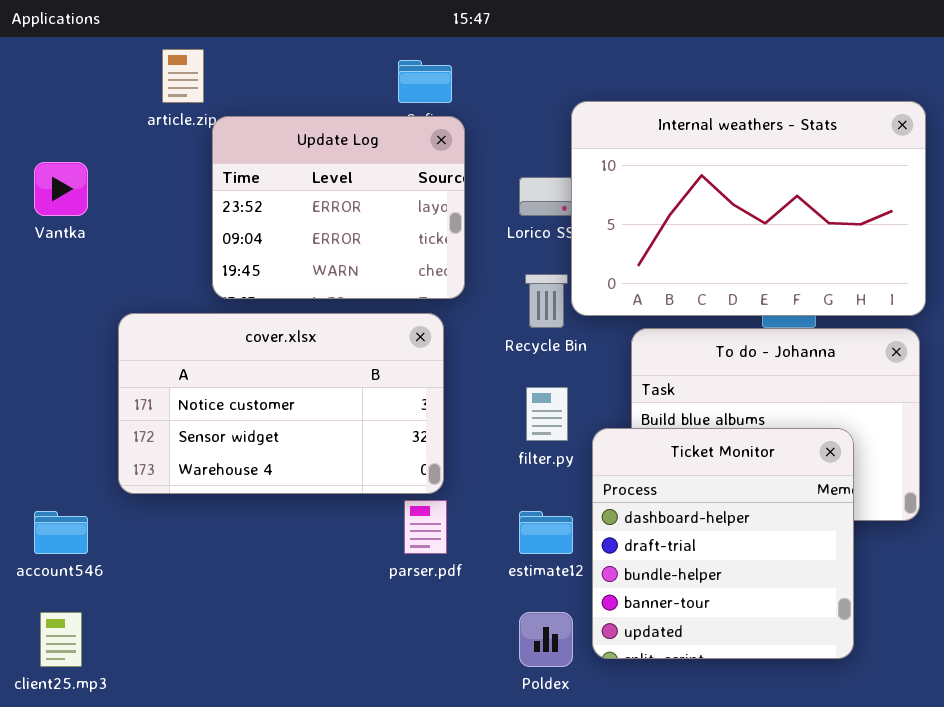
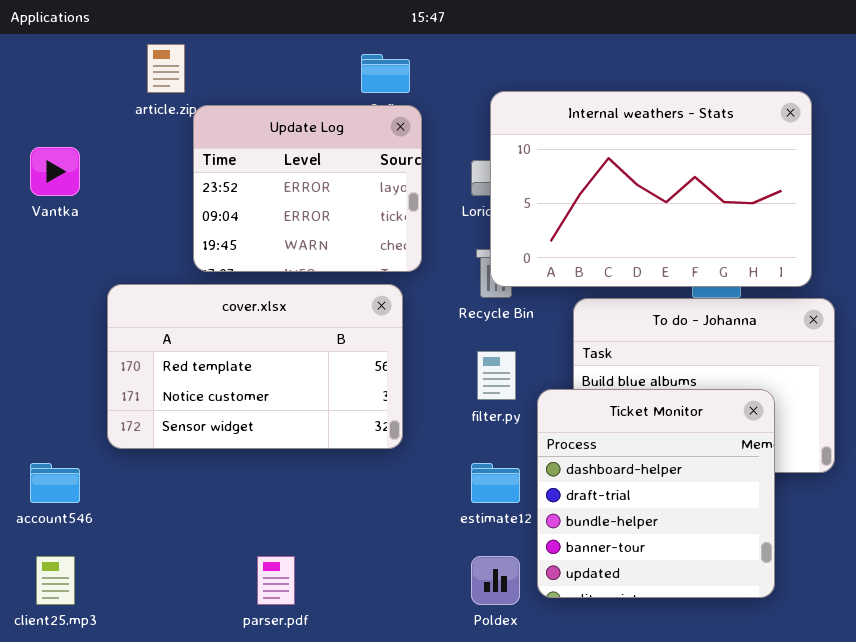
Internal weathers - Stats: [571,101,926,316] -> [490,91,812,287], moved
cover.xlsx: [118,313,444,494] -> [107,284,403,449], scrolled up 1 row
parser.pdf: [404,500,447,554] -> [257,556,295,605], moved

